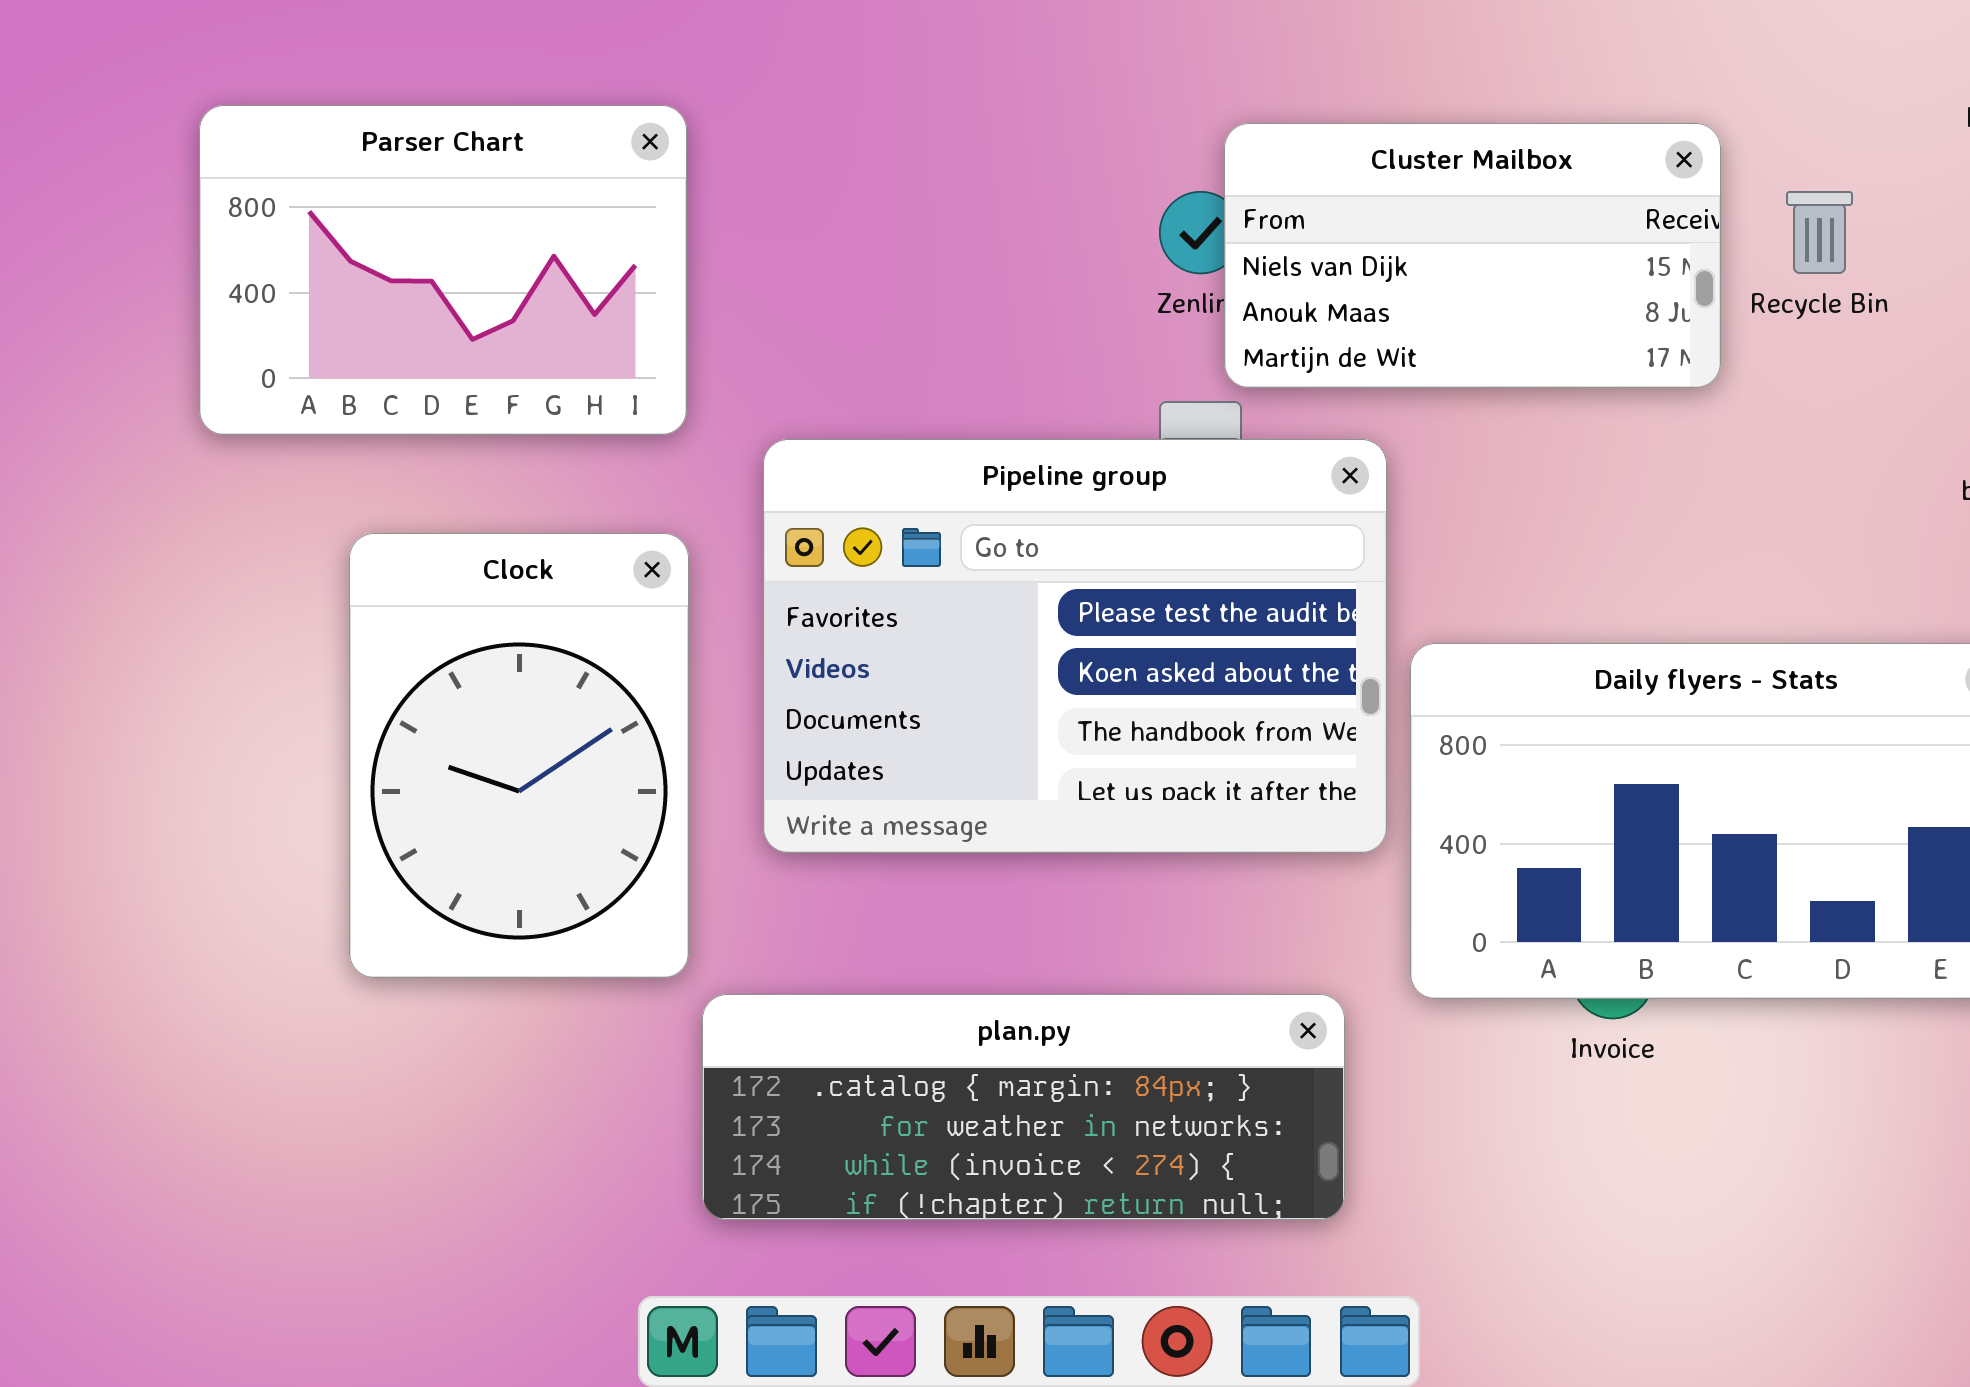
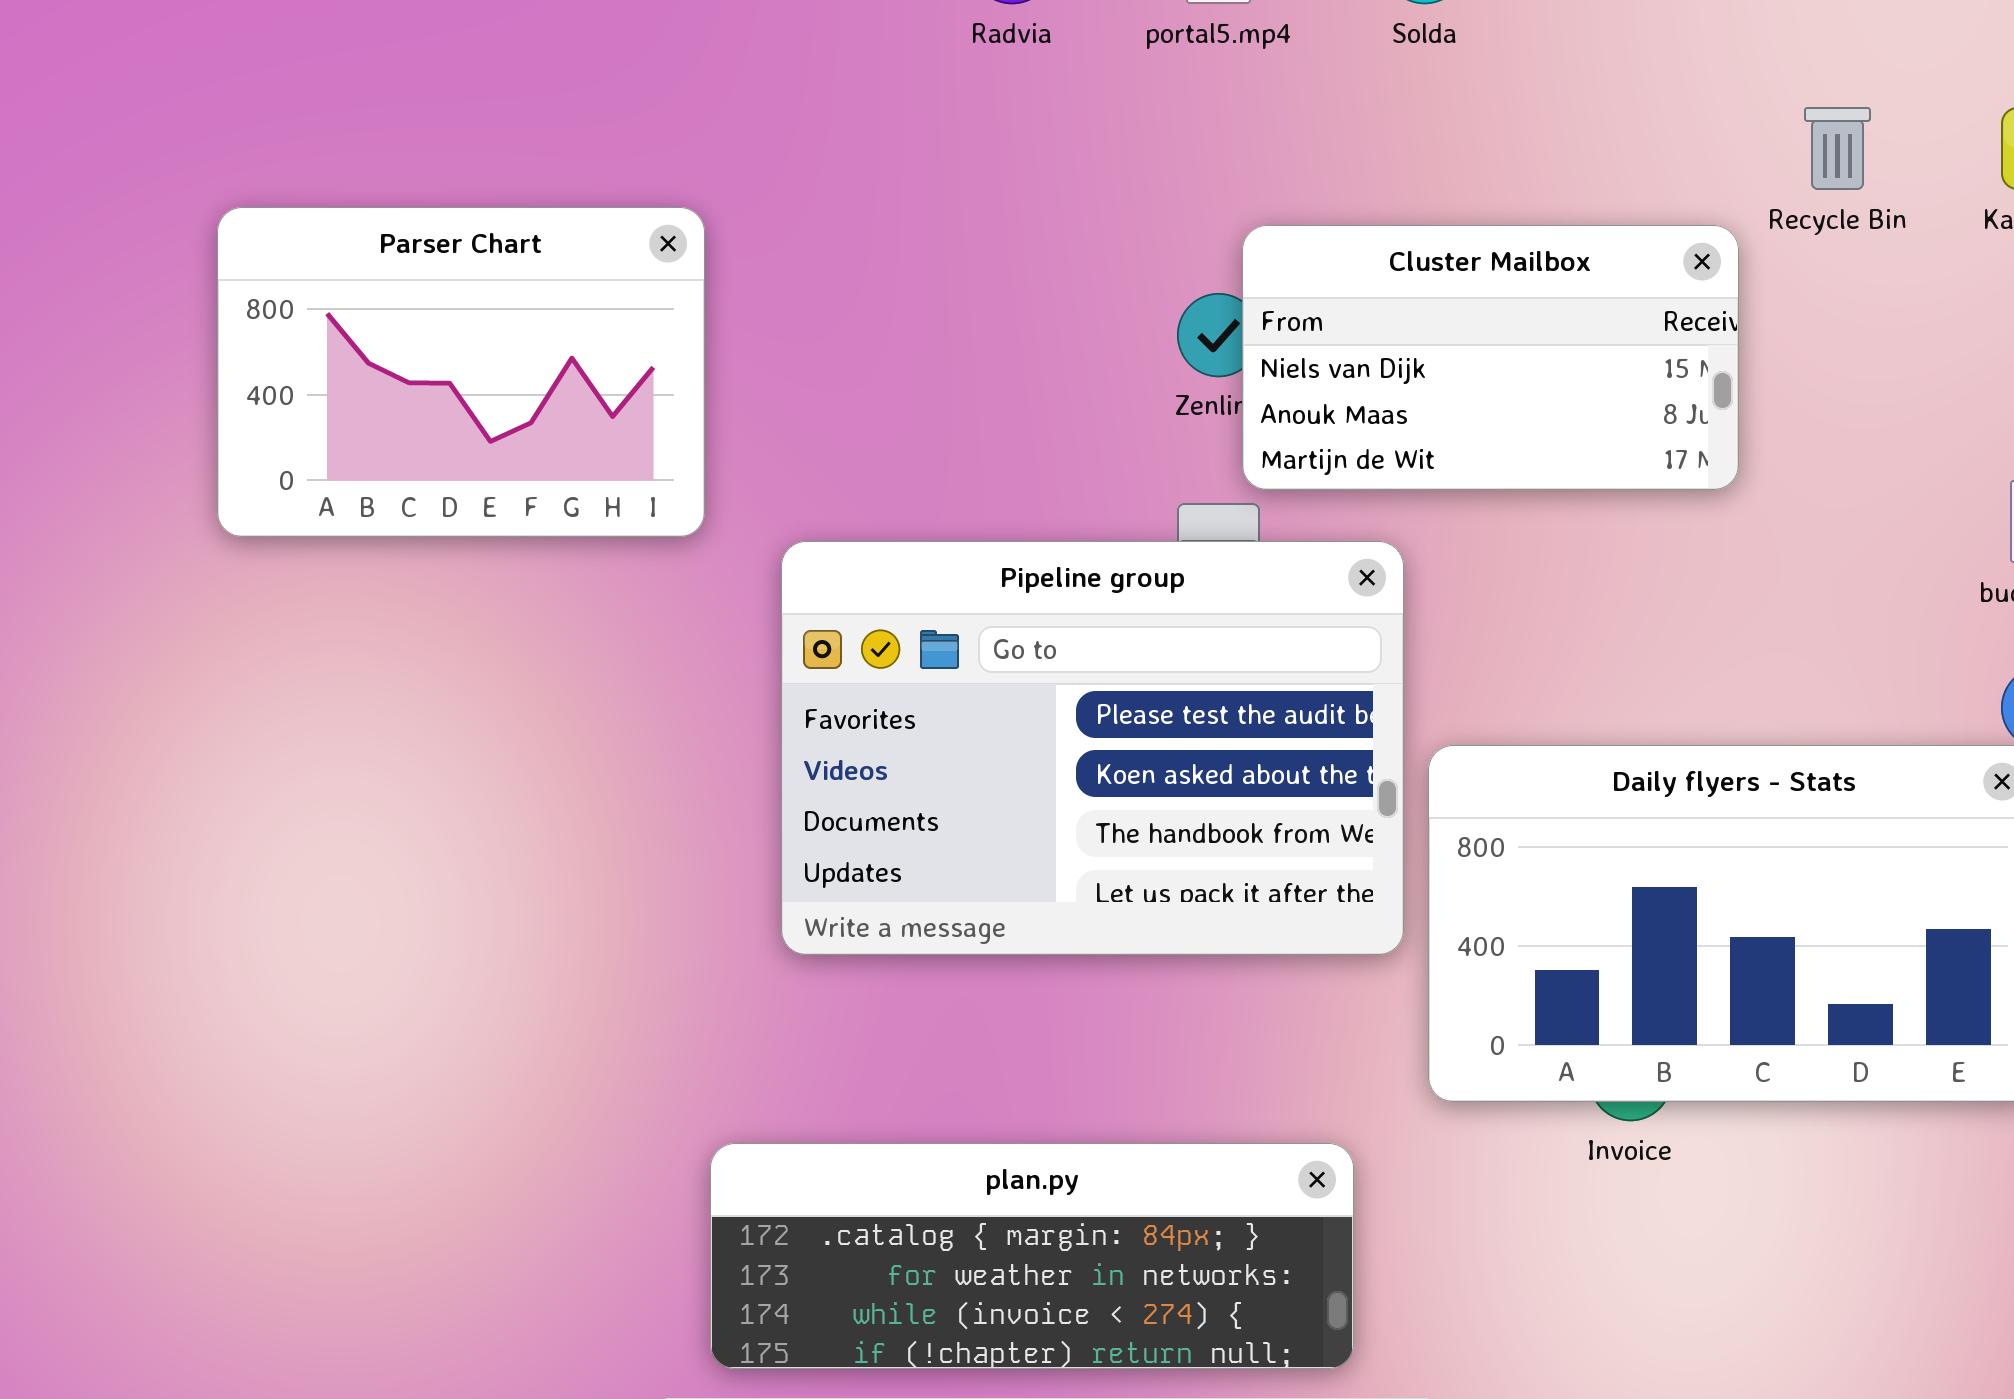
Recycle Bin: [1786,191,1853,274] -> [1804,107,1871,190], moved
Clock: [349,533,689,978] -> none, closed
plan.py: [702,994,1345,1220] -> [710,1143,1354,1369], moved

